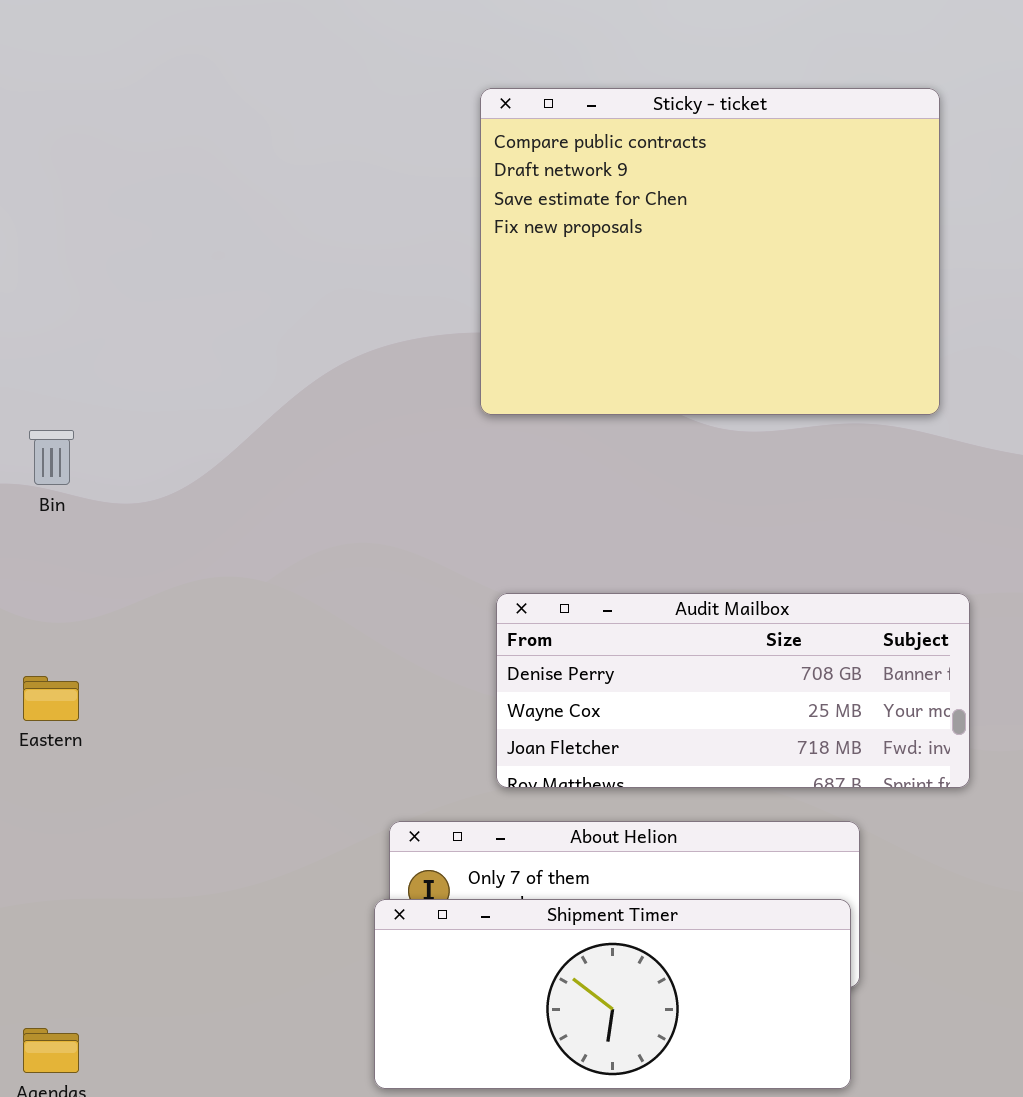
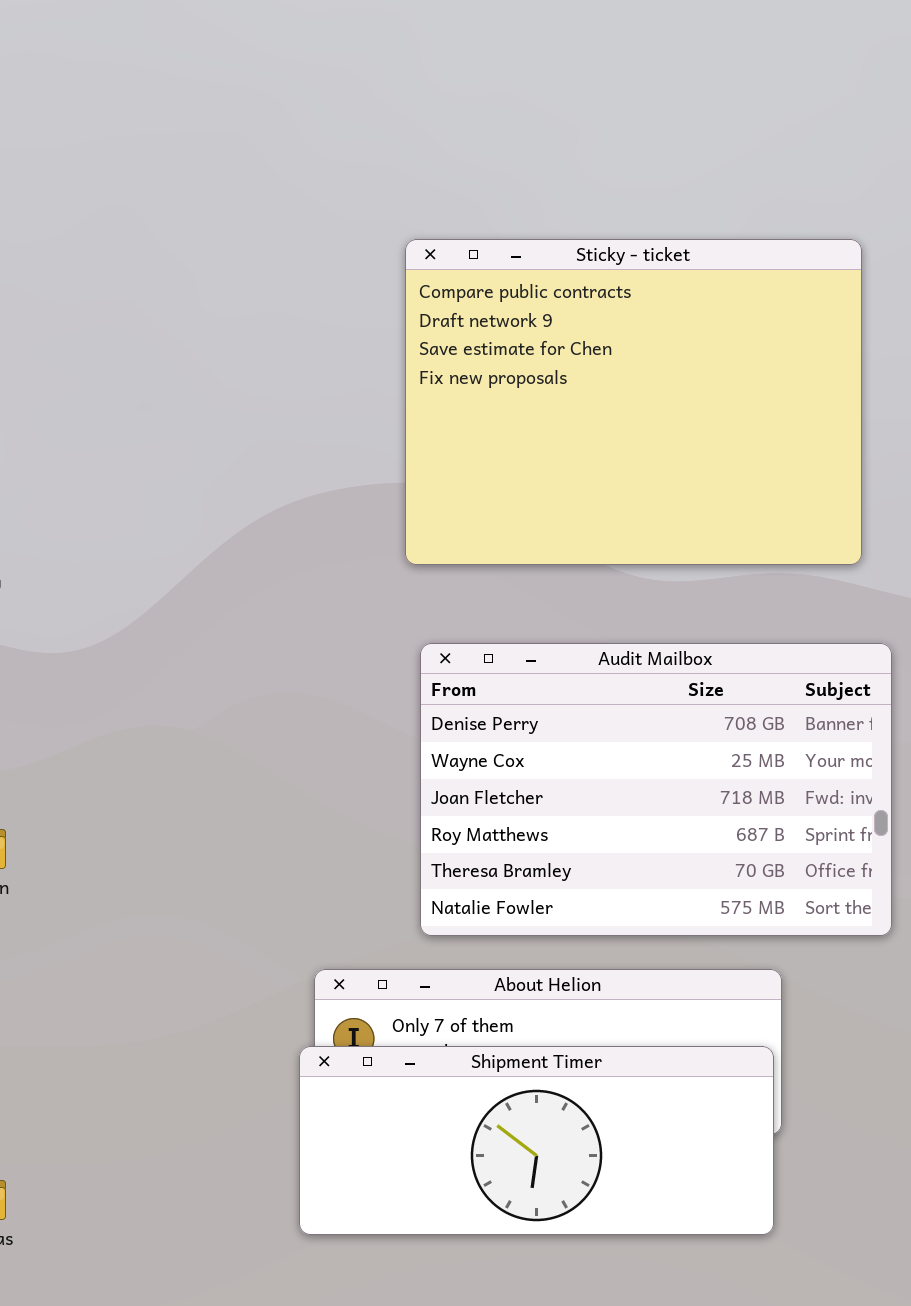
Audit Mailbox: [496,593,970,788] -> [420,643,892,936], resized

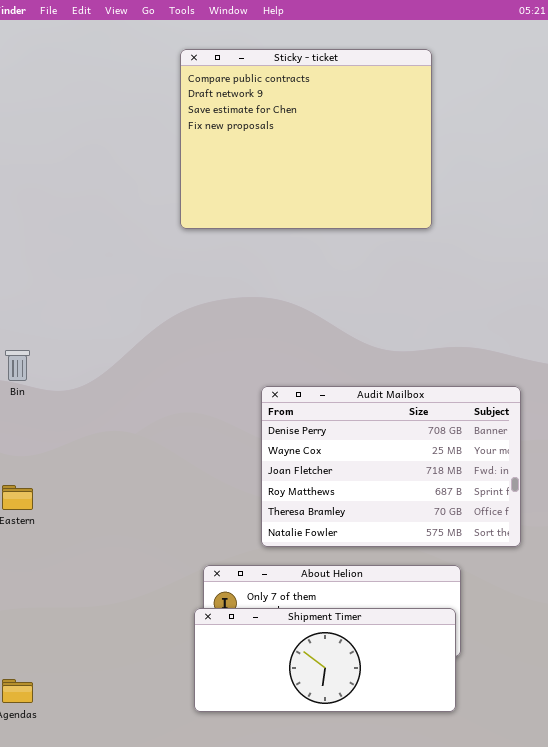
Sticky - ticket: [405,239,862,565] -> [180,49,432,229], moved

